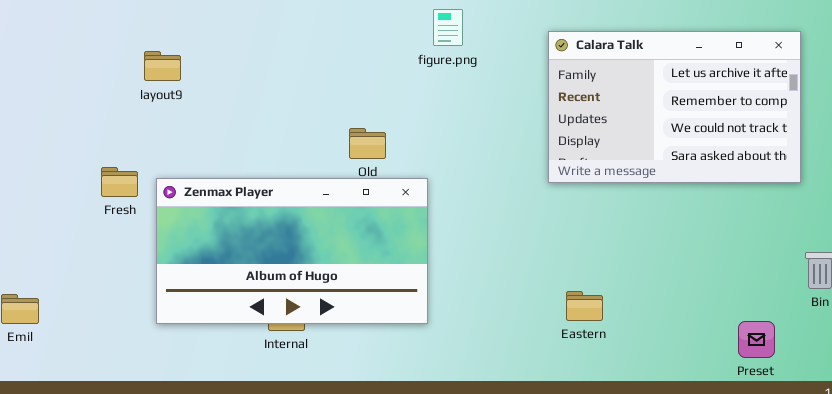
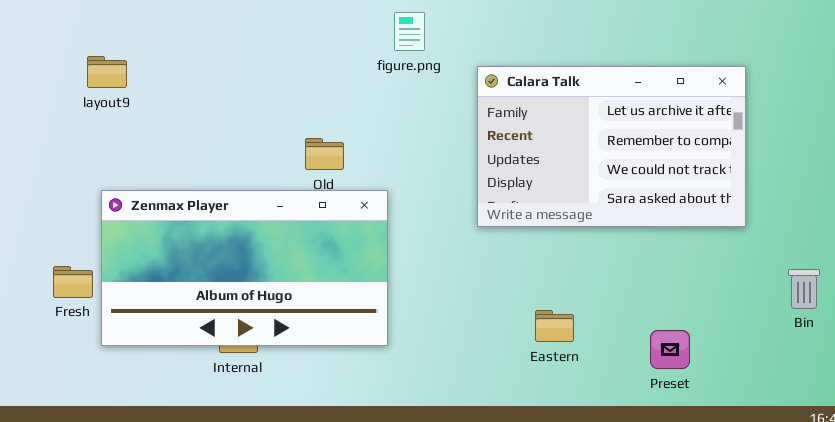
Calara Talk: [548,31,801,183] -> [477,66,746,227], moved
Fresh: [101,167,138,197] -> [53,266,93,298], moved
Preset: [738,321,775,358] -> [650,330,690,369], moved

